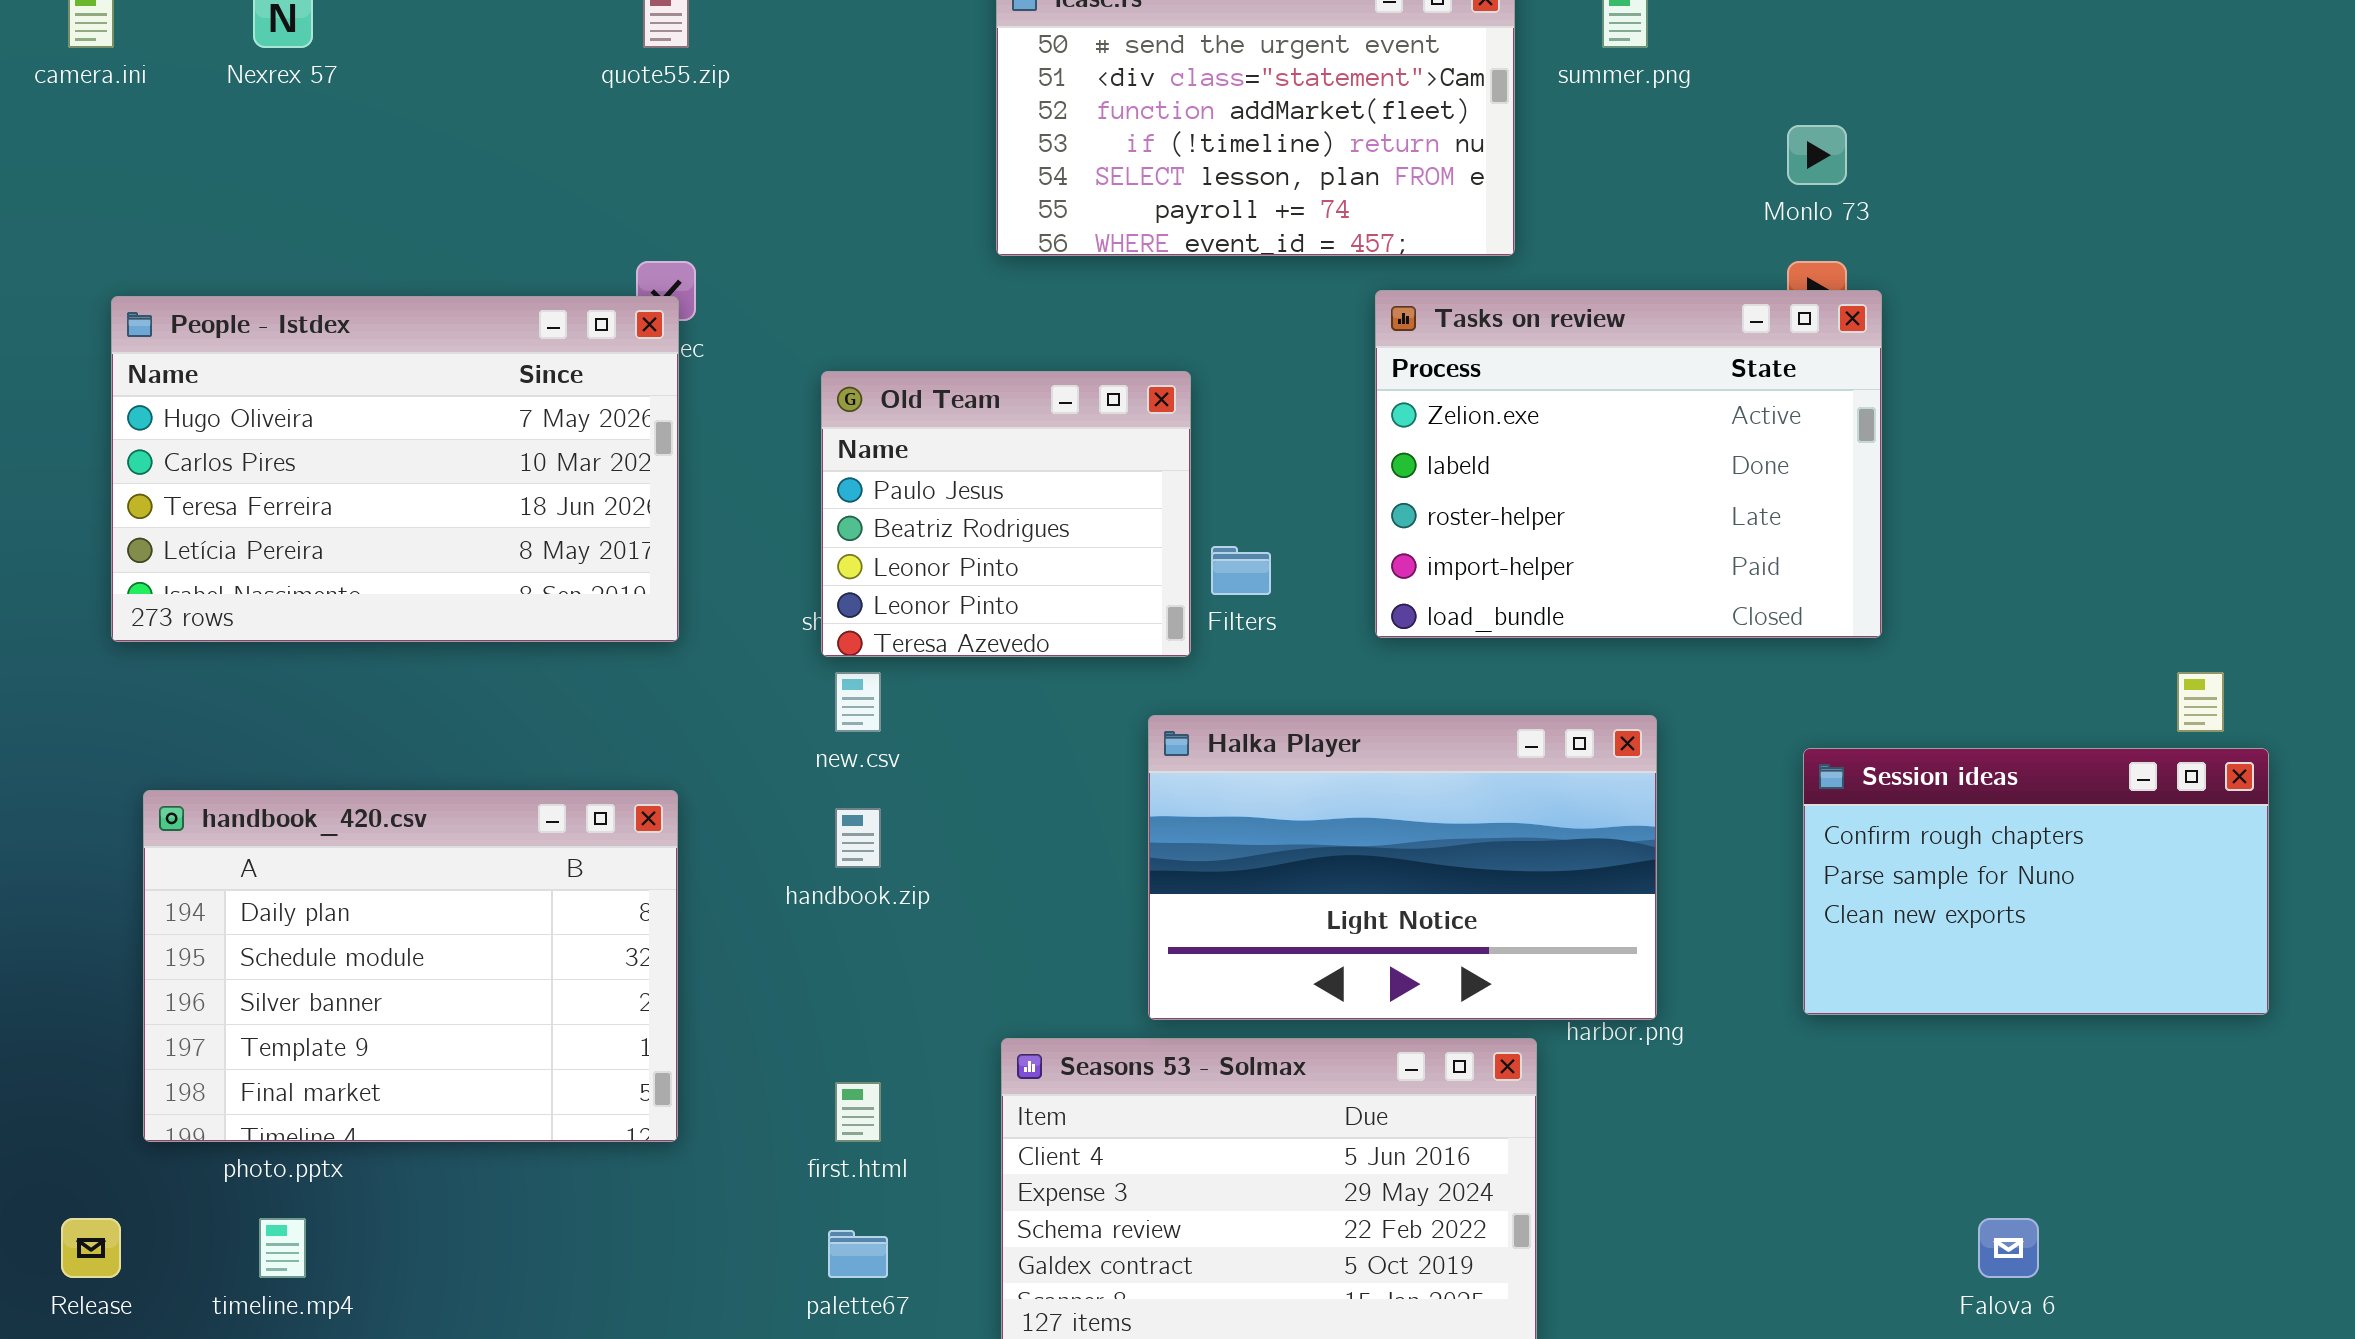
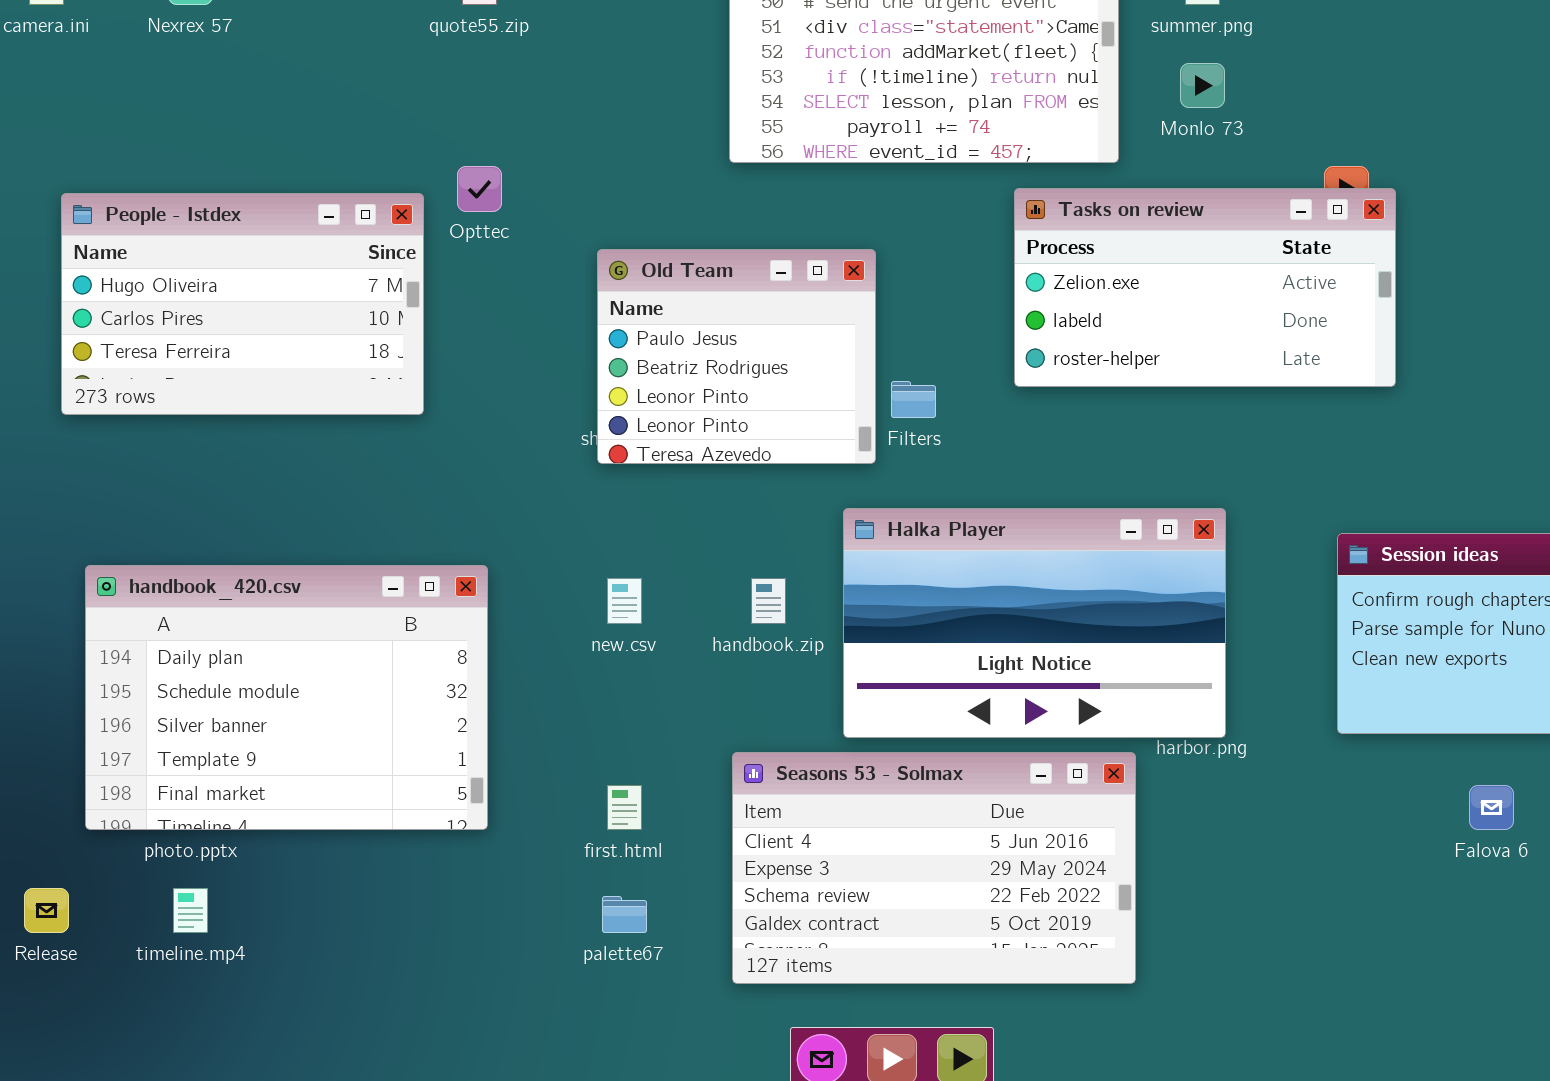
Monlo 73: [1787,125,1847,185] -> [1180,63,1225,108], moved
Tasks on review: [1375,290,1882,638] -> [1014,188,1396,387], resized
People - Istdex: [111,296,679,642] -> [61,193,424,415], resized
new.csv: [835,672,881,732] -> [607,578,642,624], moved
handbook.zip: [835,808,881,868] -> [751,578,786,624], moved
Falova 6: [1978,1218,2039,1278] -> [1469,785,1514,830], moved

